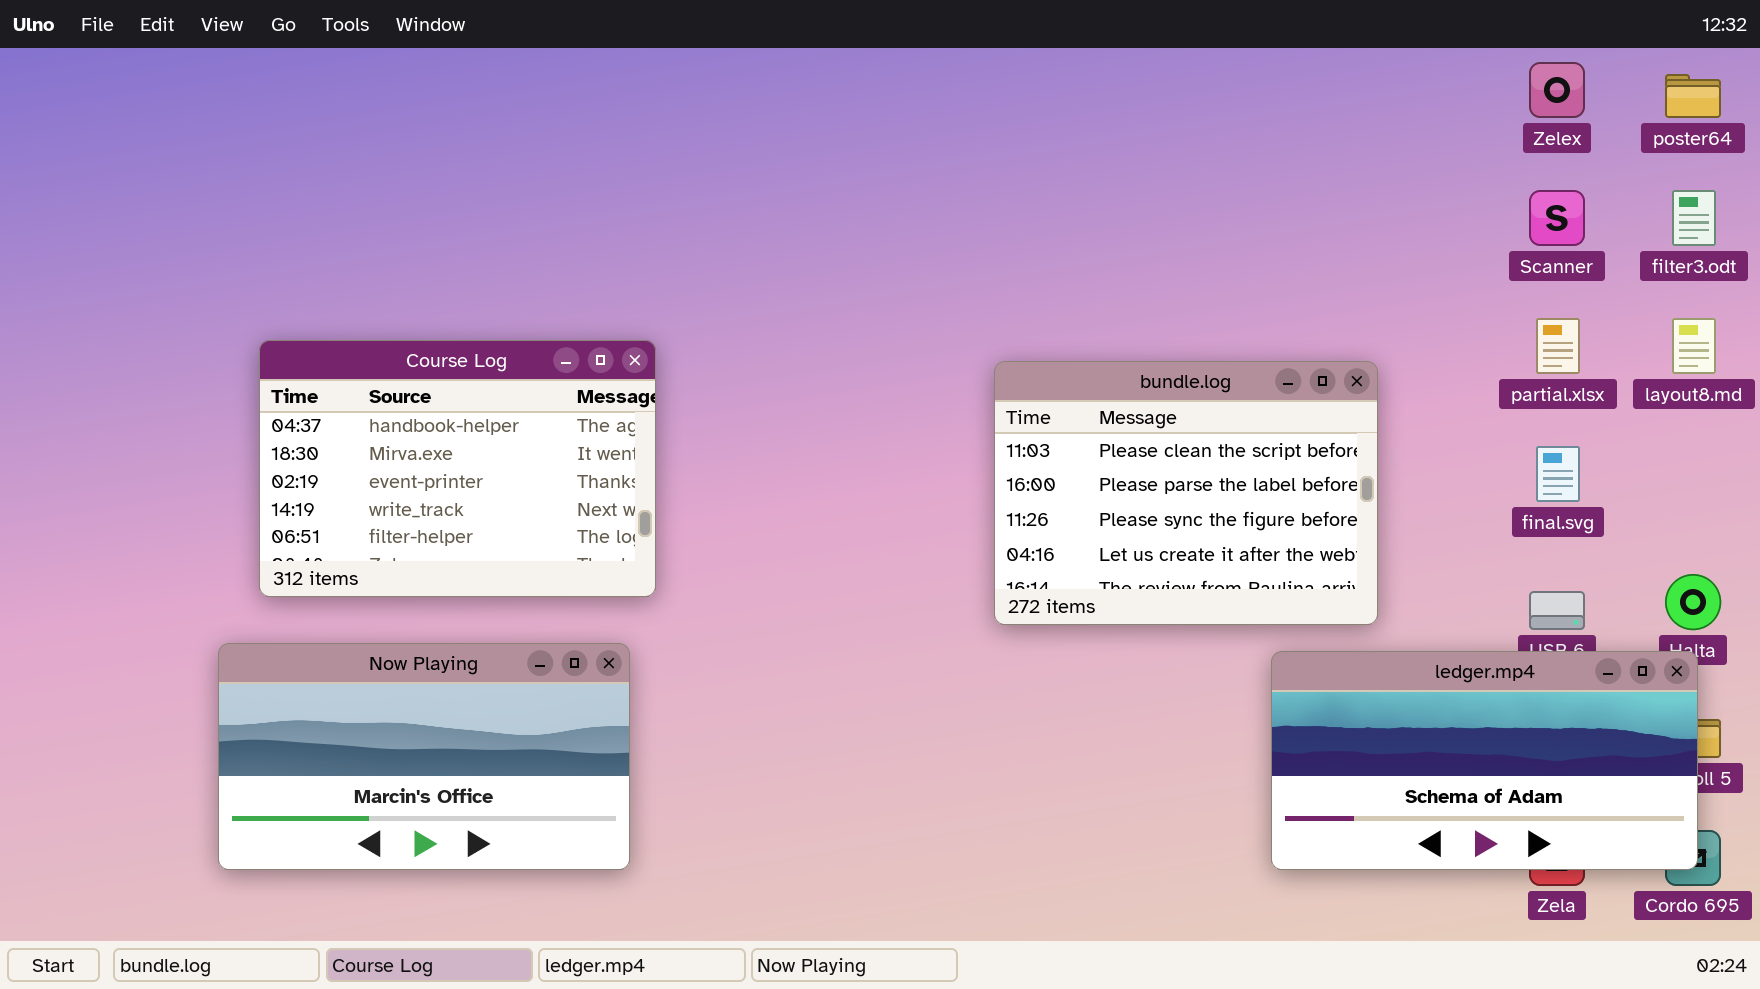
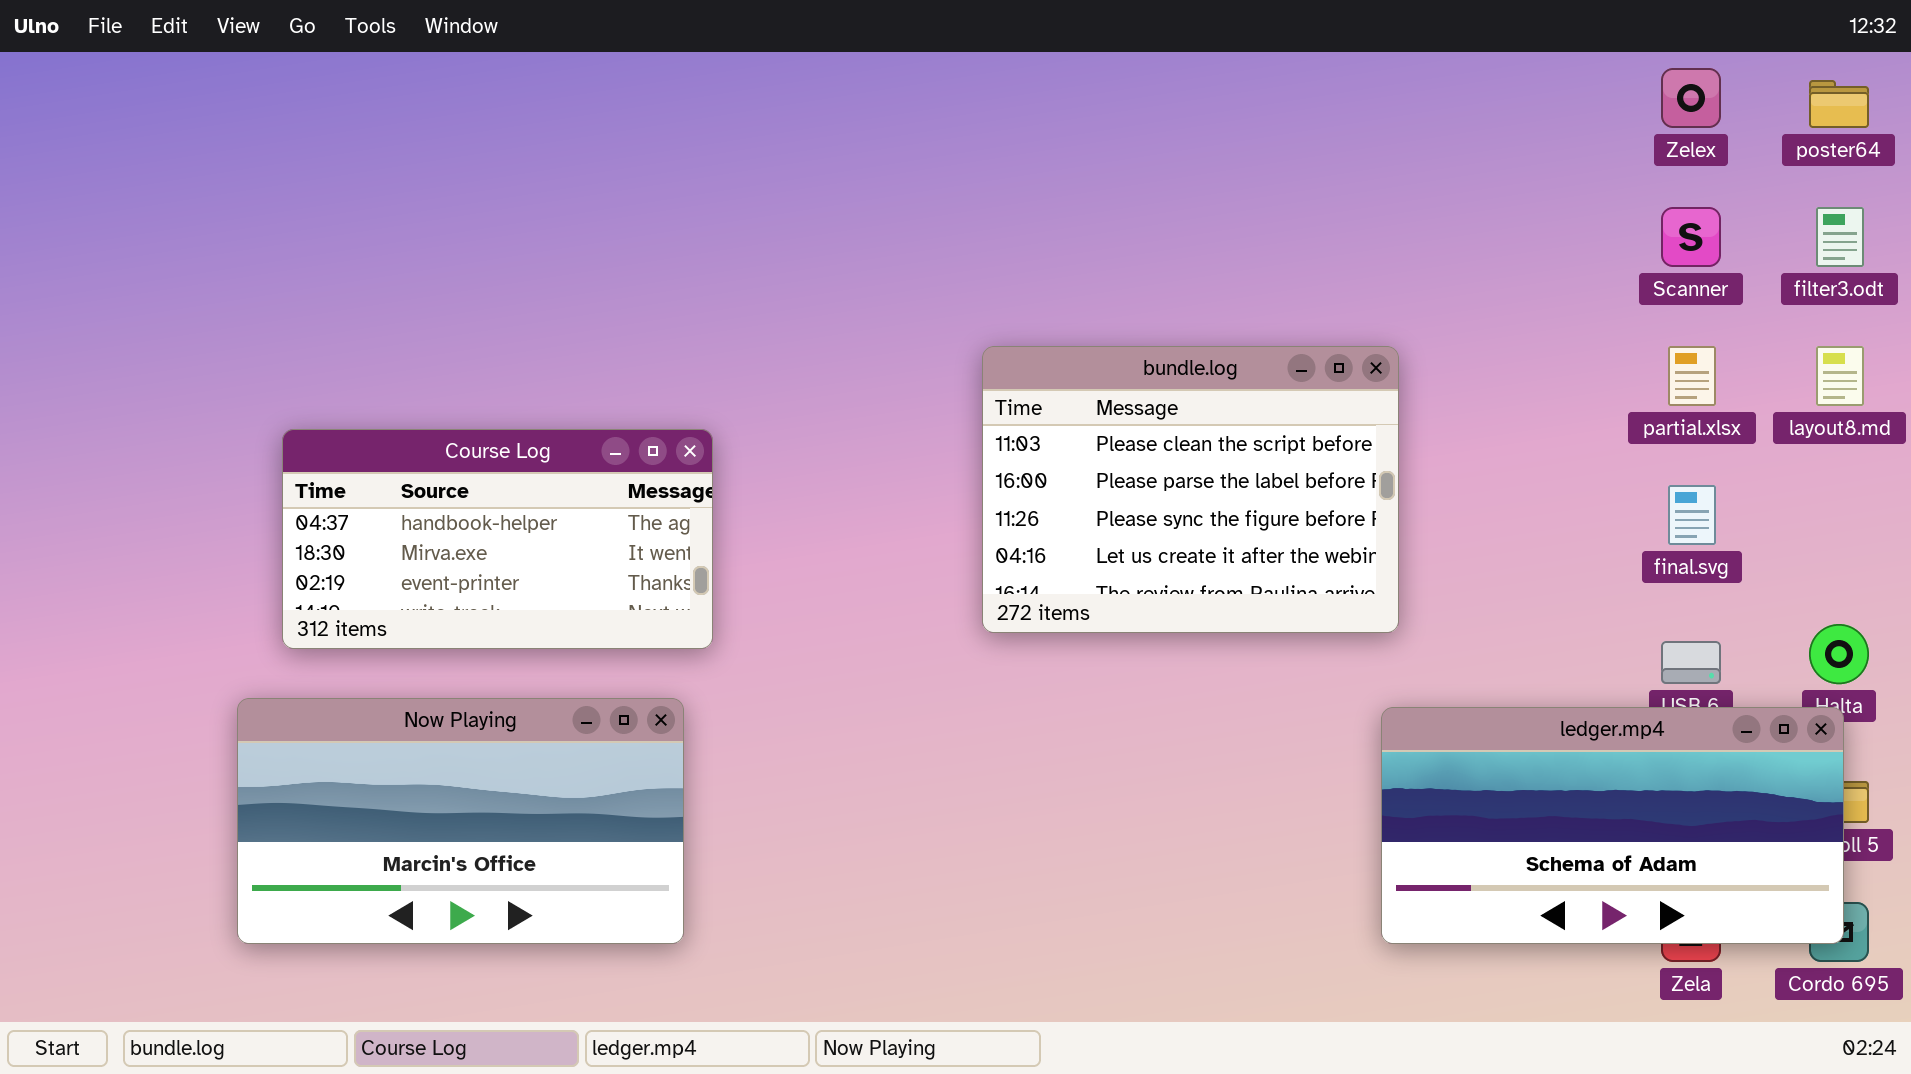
Course Log: [259,340,656,597] -> [282,429,713,649], resized
bundle.log: [994,361,1378,625] -> [982,346,1399,633], moved

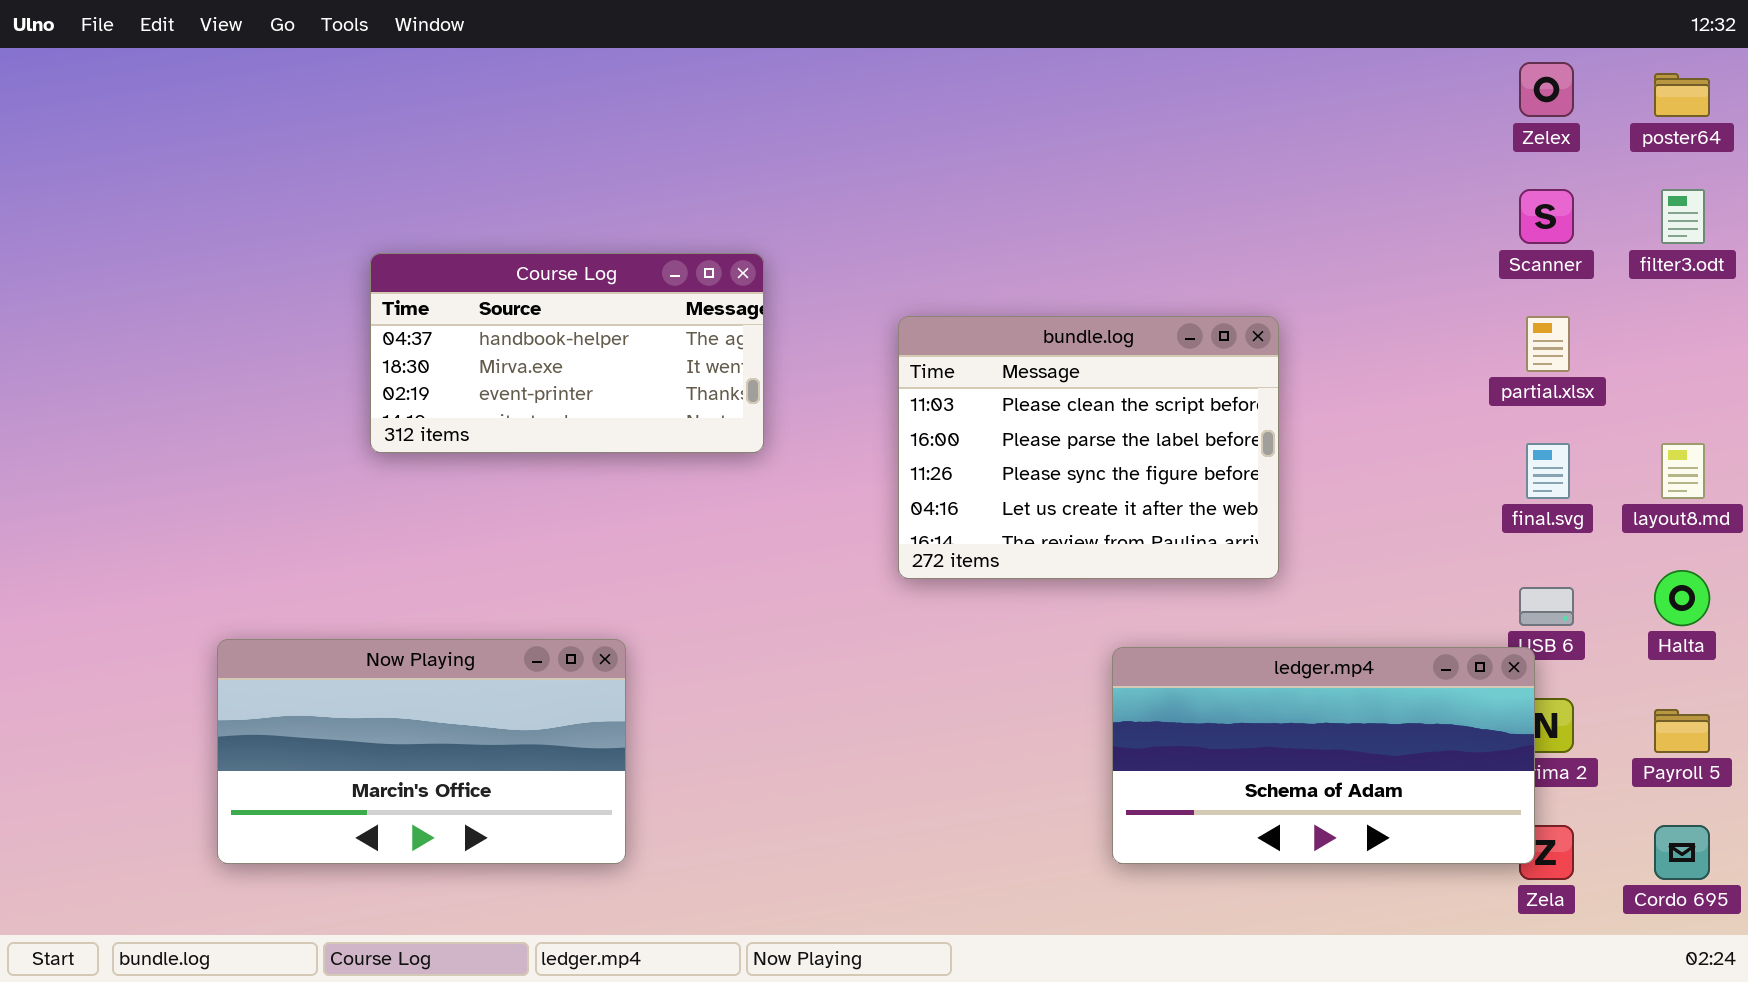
layout8.md: [1816,346,1864,406] -> [1661,443,1705,499], moved
Course Log: [282,429,713,649] -> [370,253,764,453], moved
ledger.mp4: [1381,707,1844,944] -> [1112,647,1535,864], moved

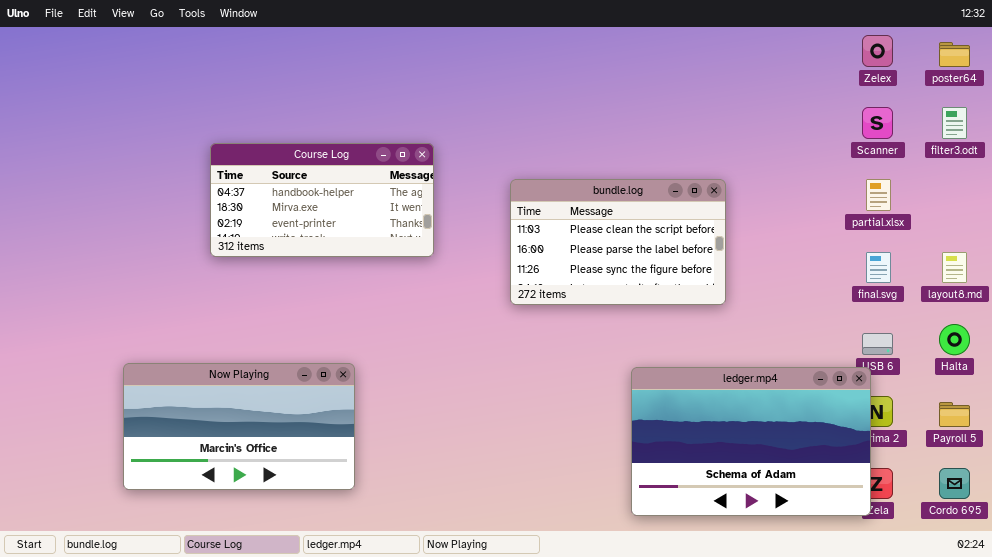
bundle.log: [898,316,1279,579] -> [510,179,726,305], resized
ledger.mp4: [1112,647,1535,864] -> [631,367,871,516], resized

